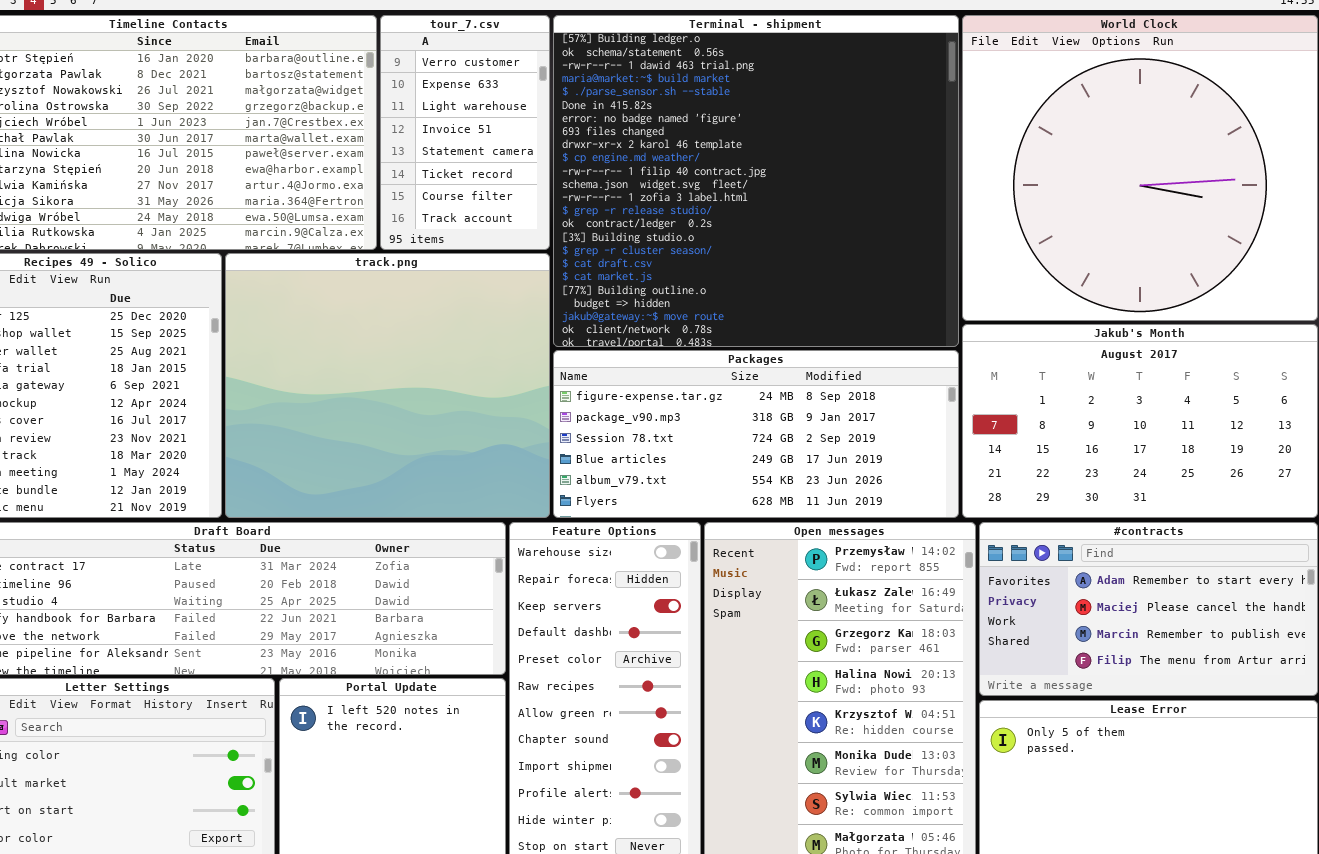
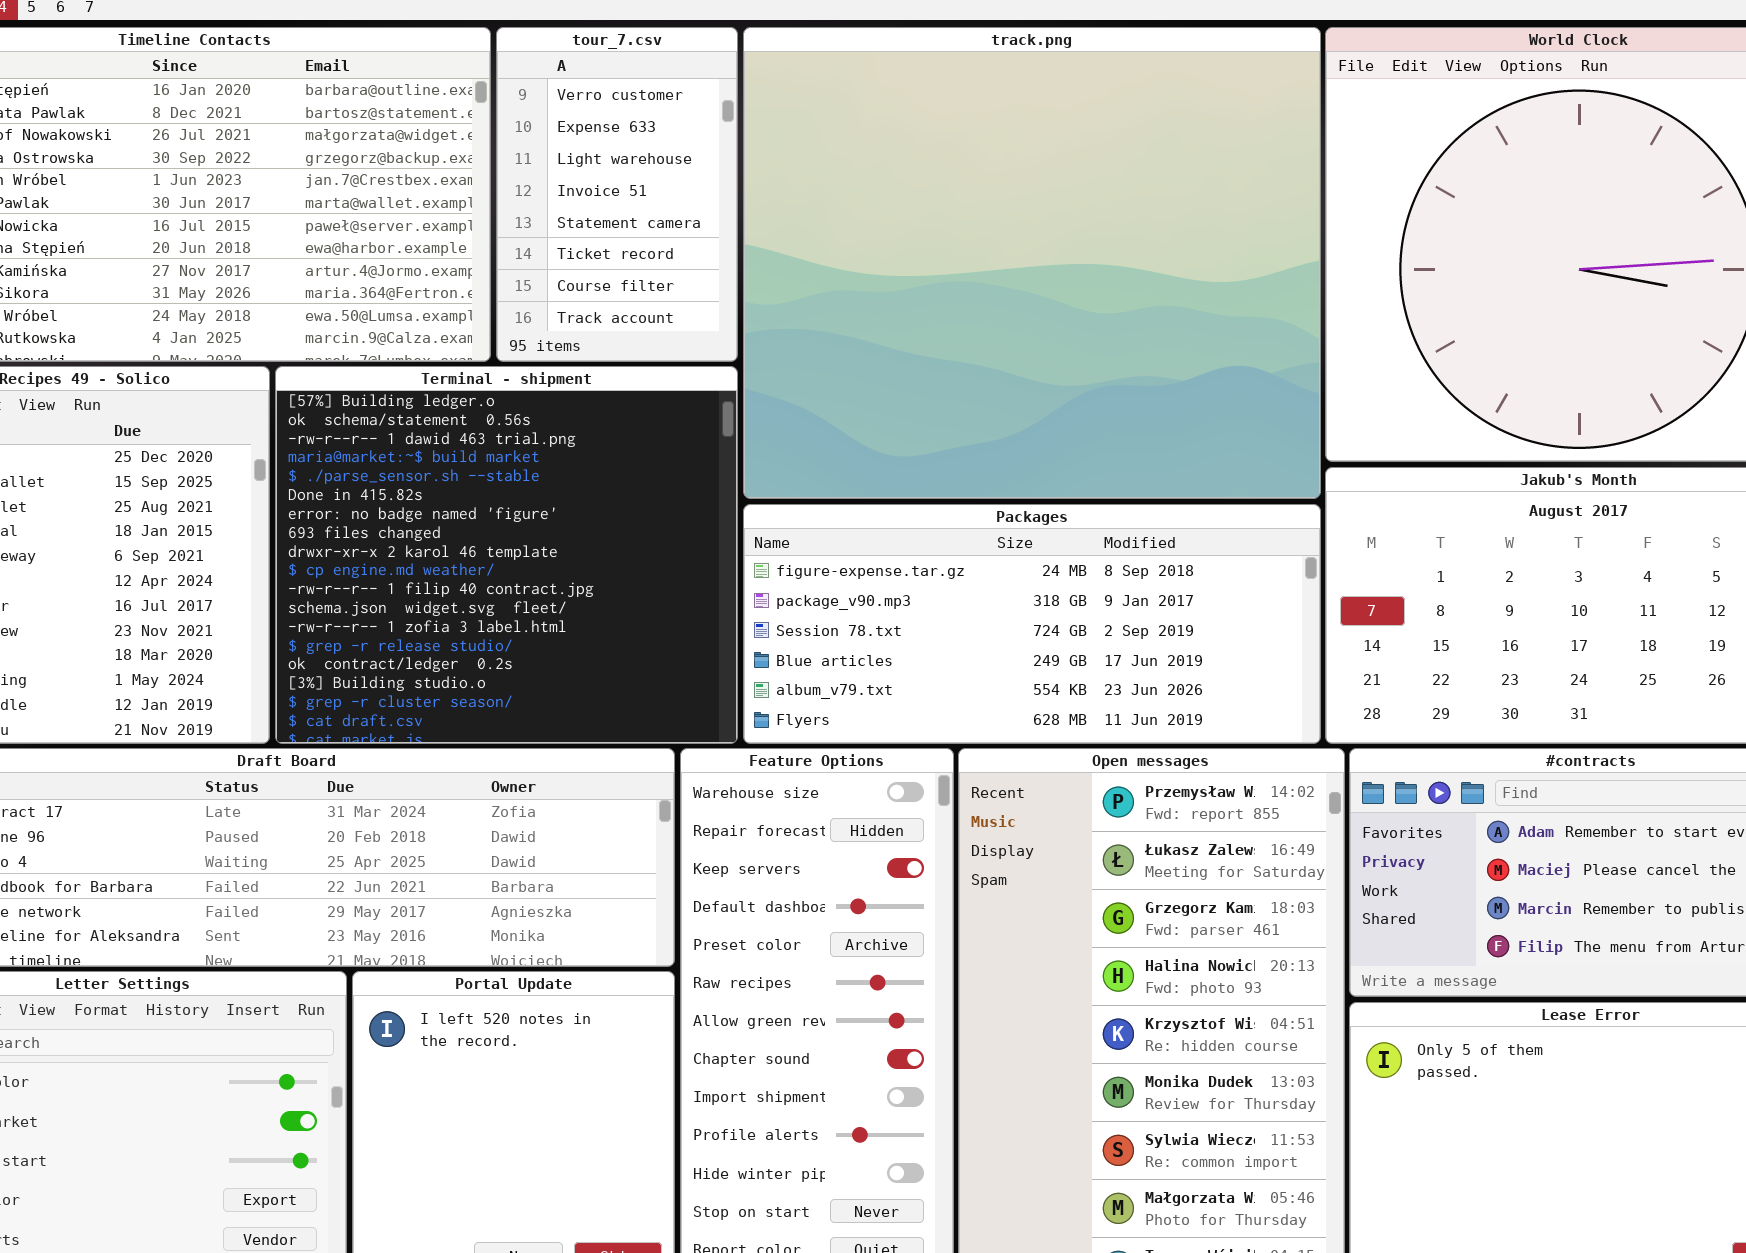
Terminal - shipment: [553,15,959,347] -> [275,366,738,744], moved, resized
track.png: [225,253,550,518] -> [743,27,1321,499], moved, resized

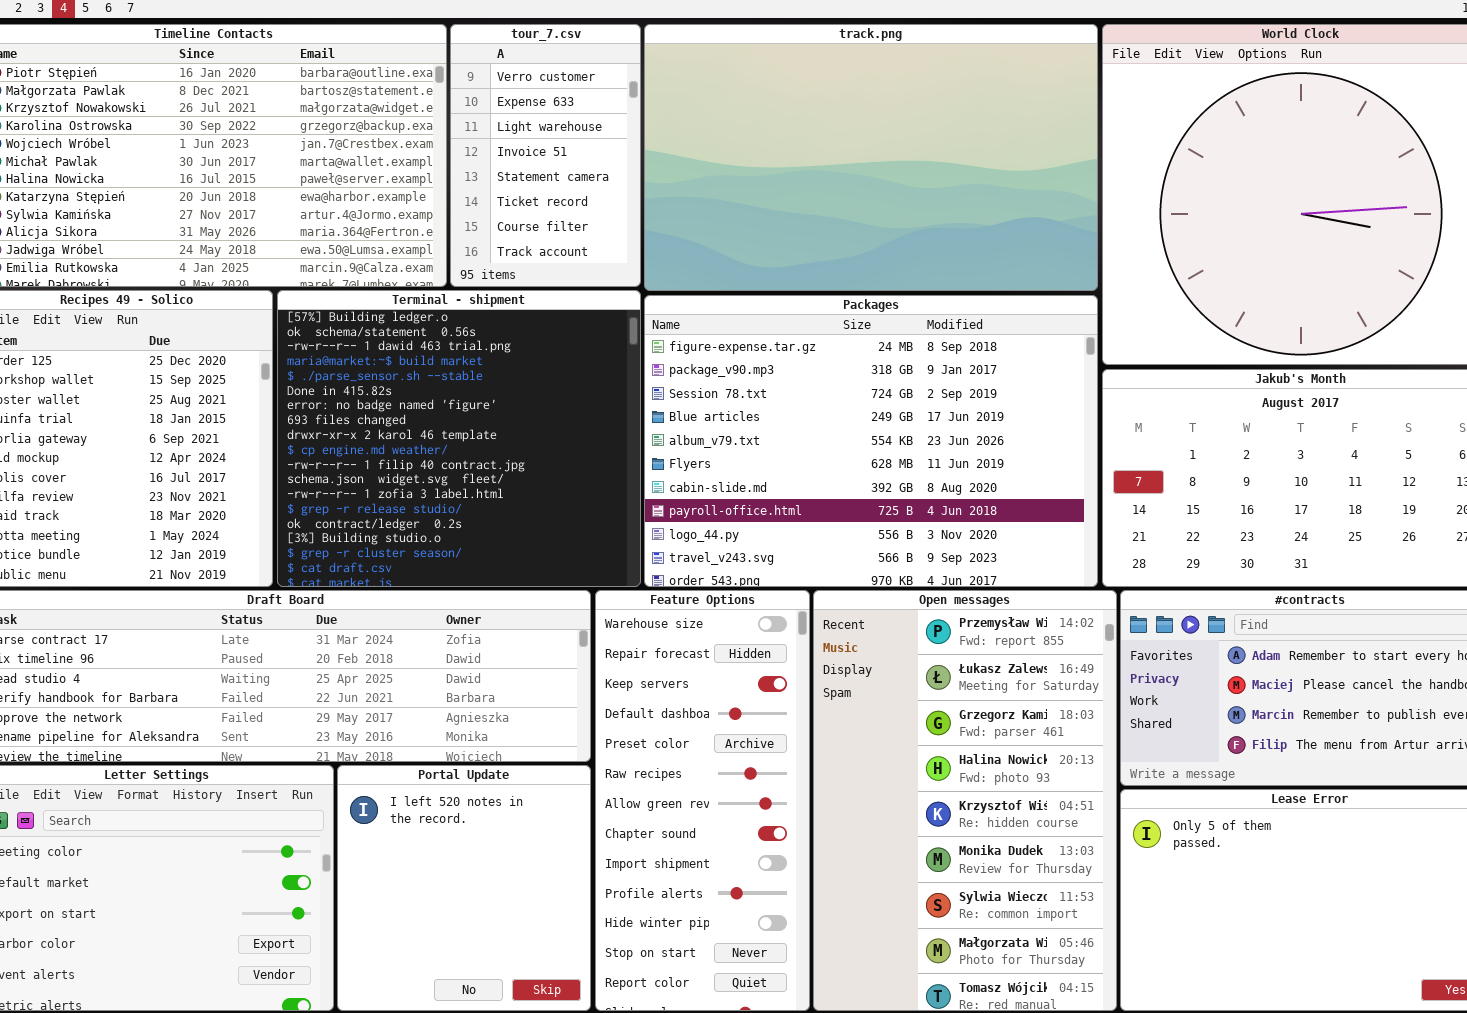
track.png: [743,27,1321,499] -> [644,24,1098,291], resized
Packages: [743,504,1321,744] -> [644,295,1098,587], resized

